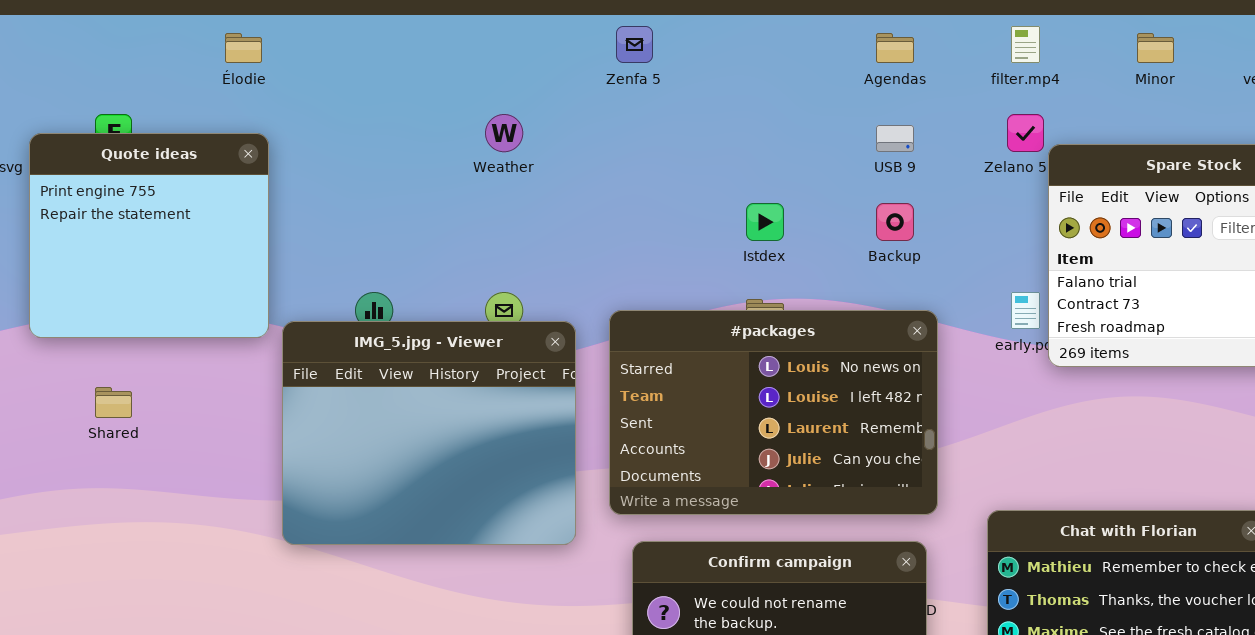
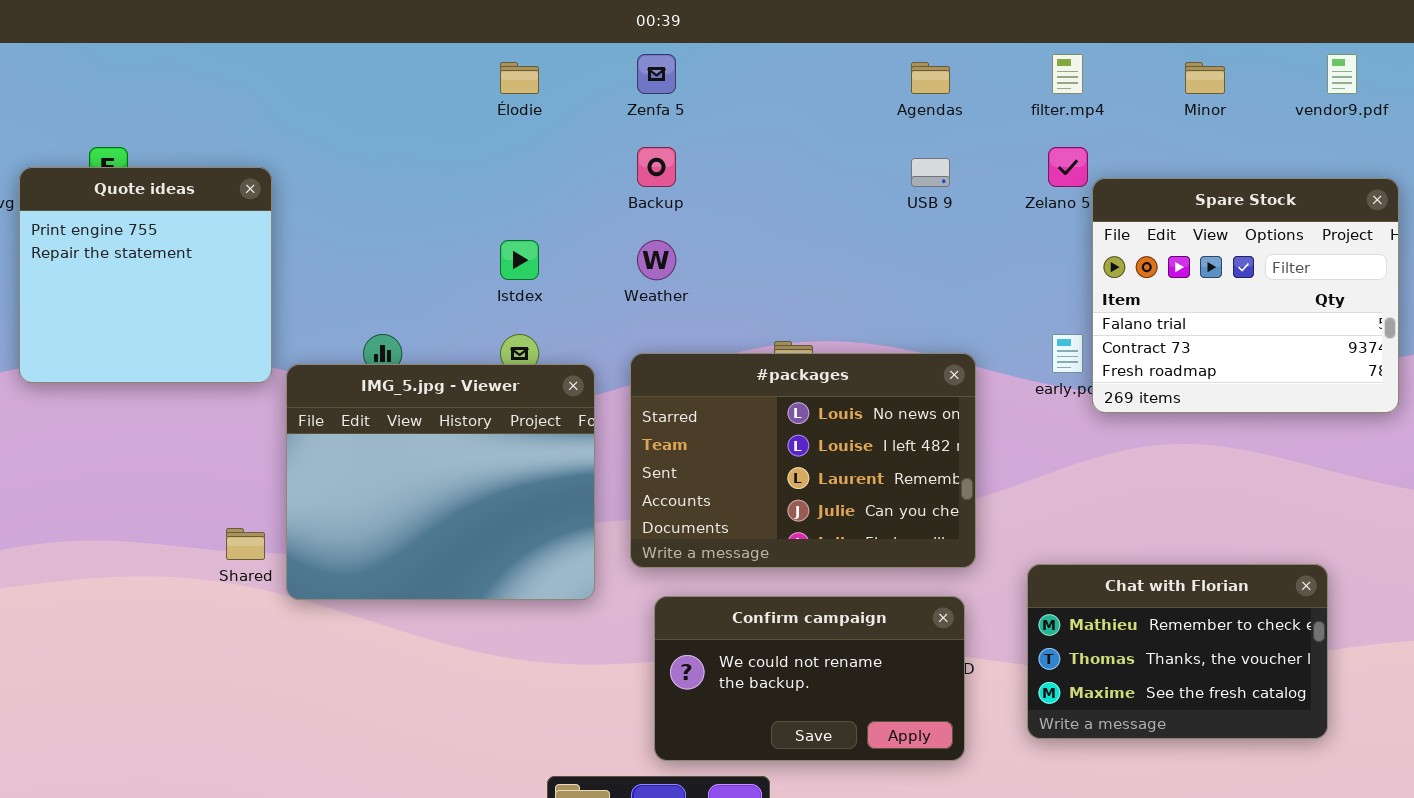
Élodie: [225,33,262,63] -> [500,62,539,94], moved
Weather: [485,114,523,152] -> [637,240,676,280], moved
Istdex: [746,203,784,241] -> [500,240,539,280], moved
Backup: [876,203,914,241] -> [637,147,676,187], moved
Shared: [95,387,132,418] -> [226,528,265,560], moved

